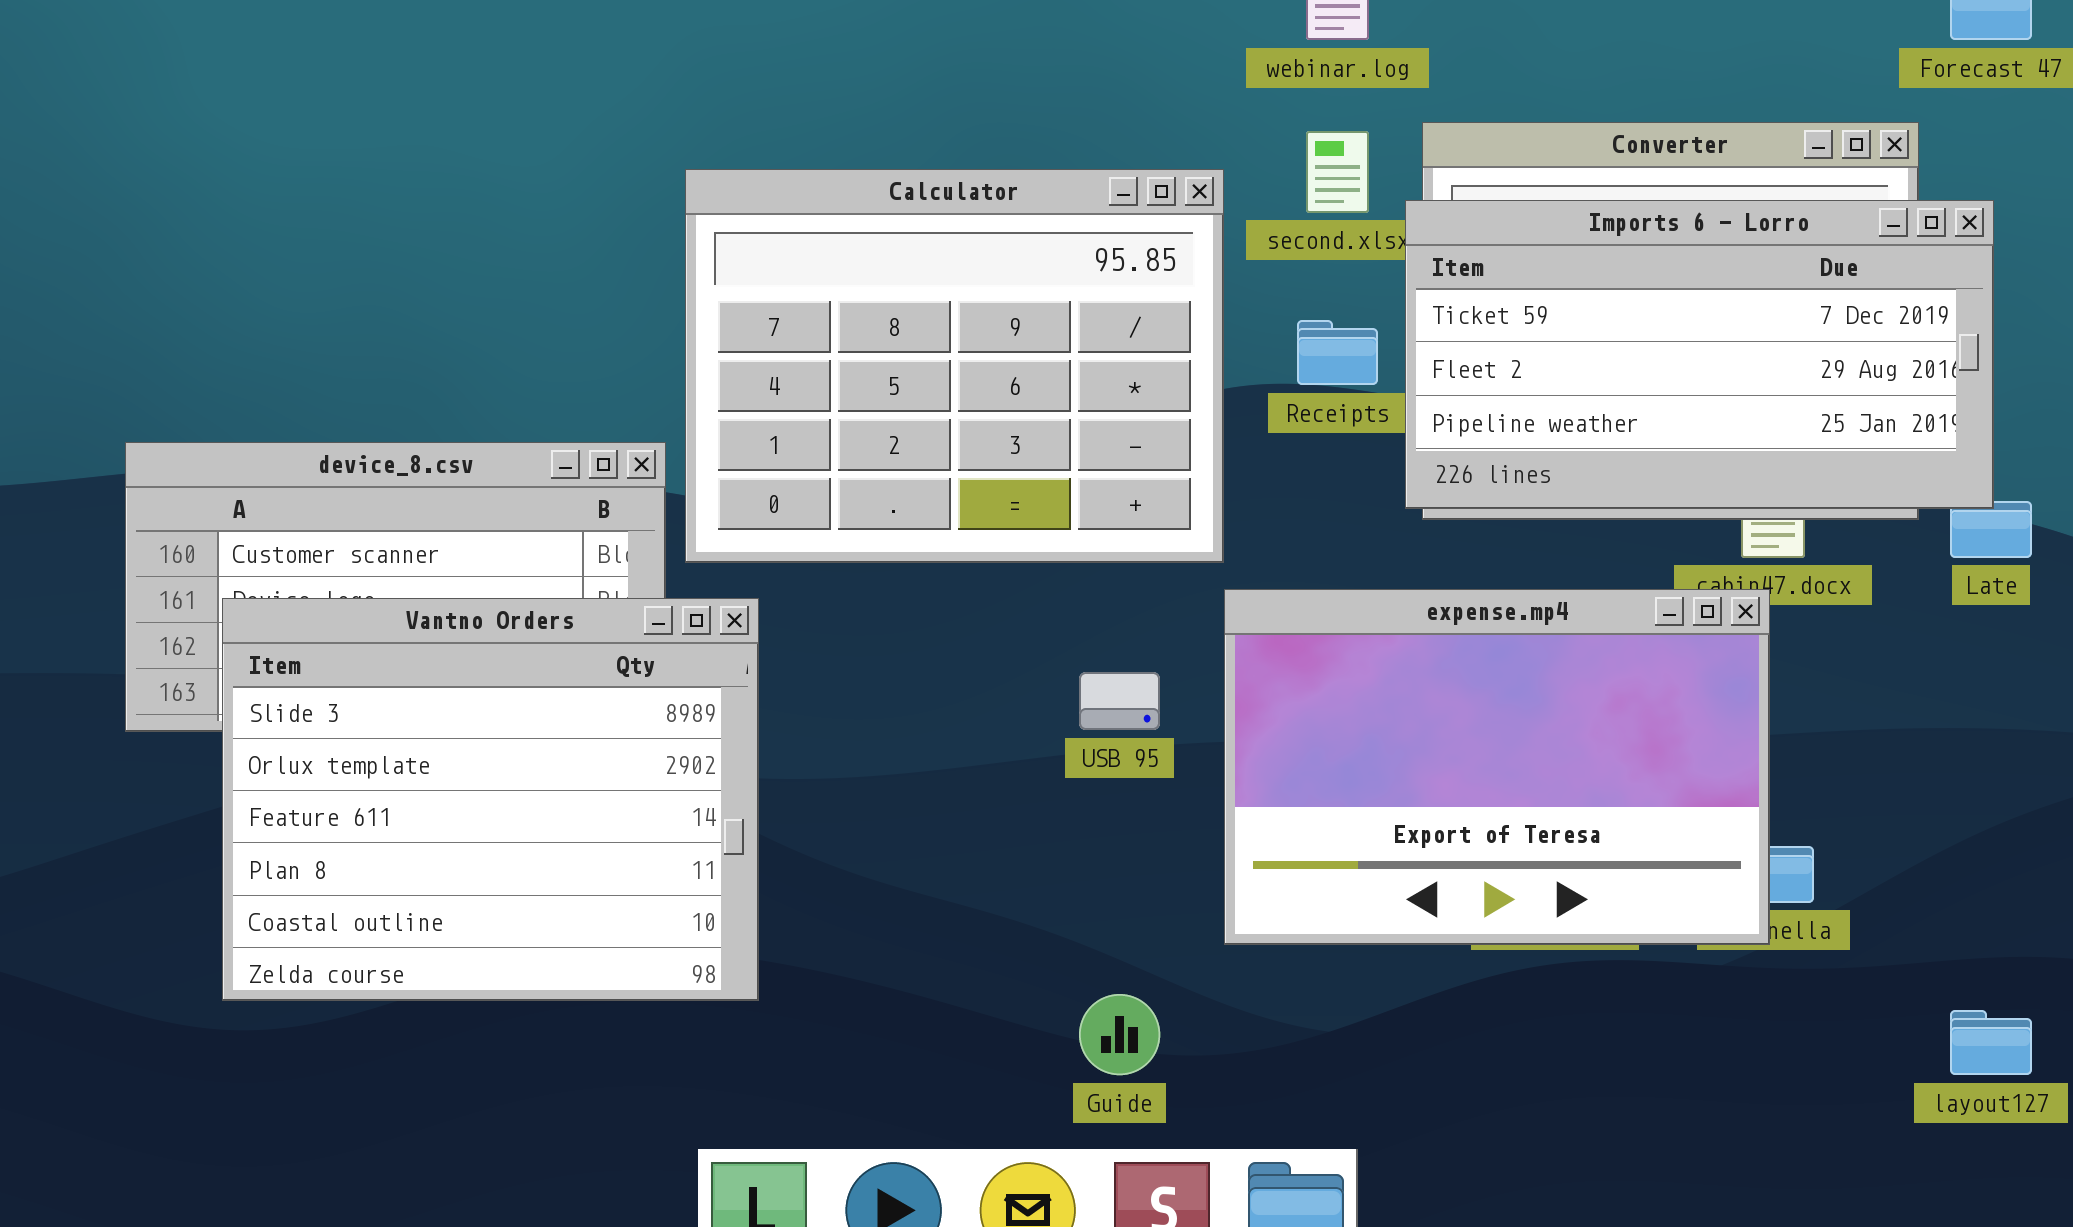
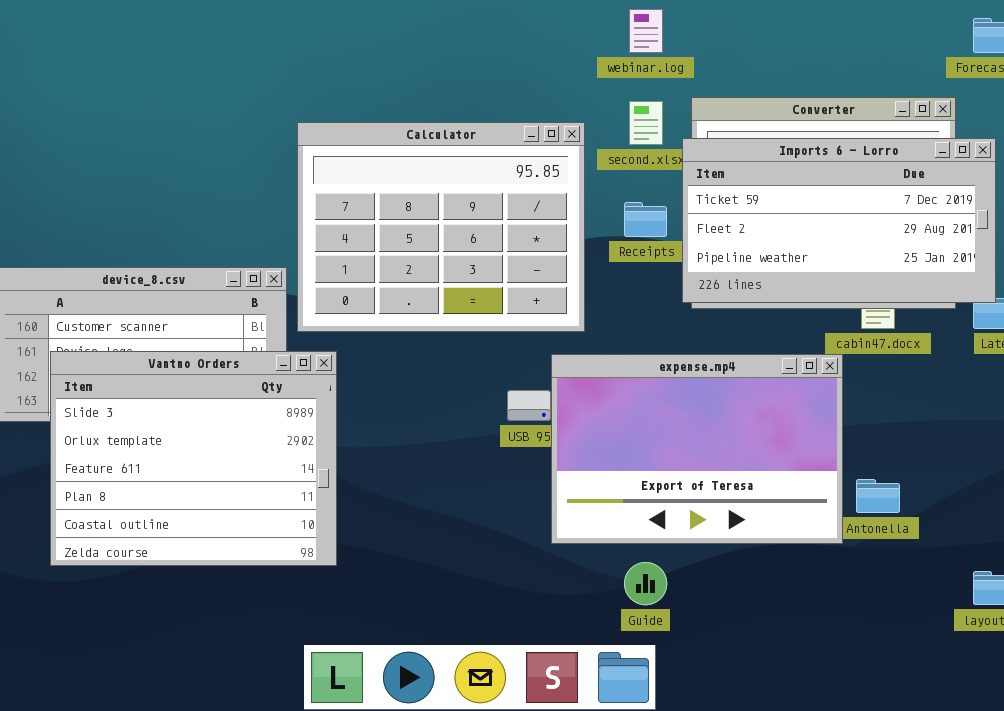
expense.mp4: [1224,589,1770,945] -> [551,354,843,544], moved
Guide: [1079,994,1160,1075] -> [624,562,667,605], moved

